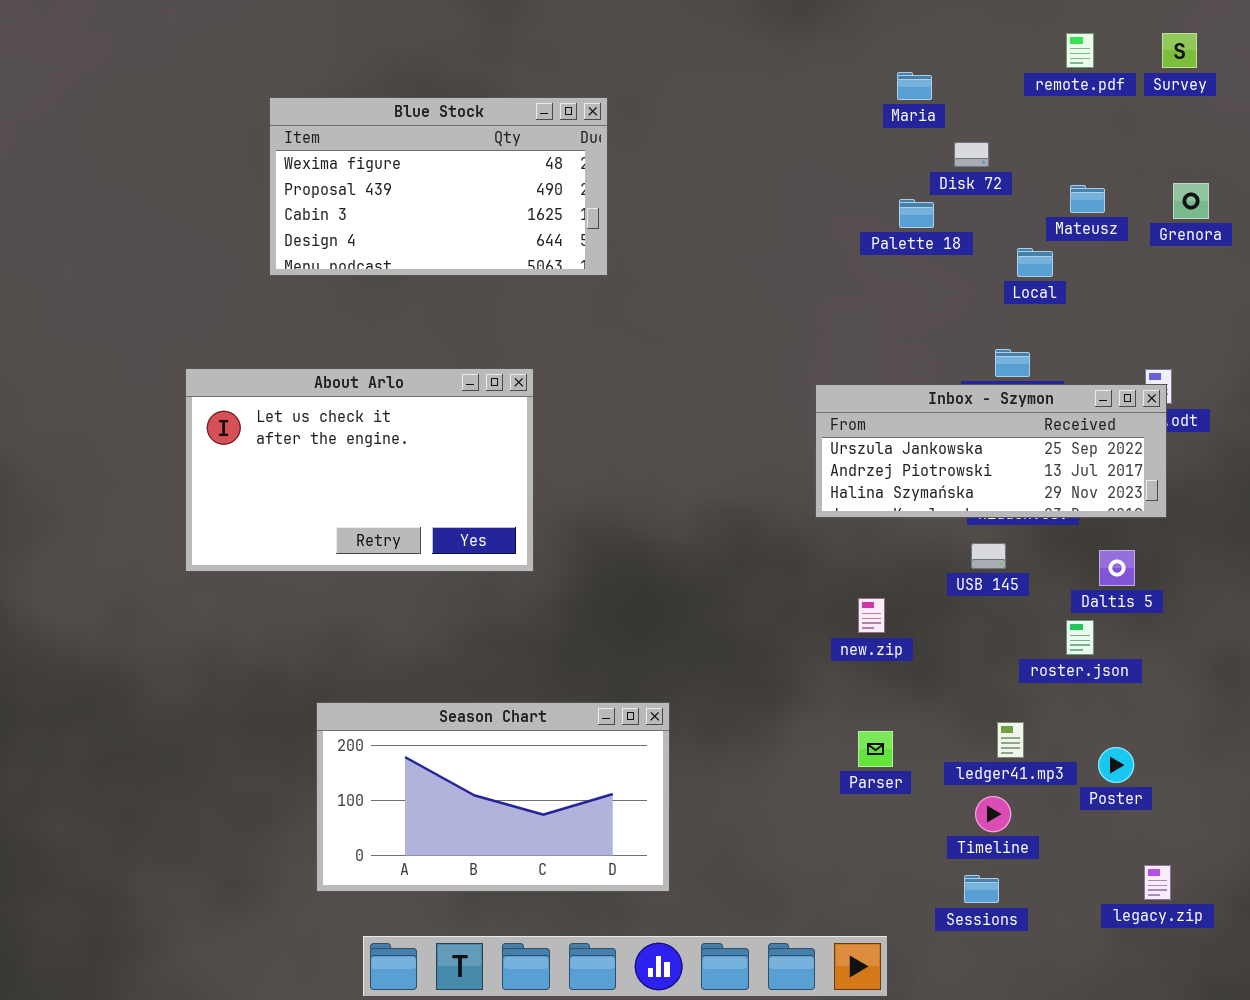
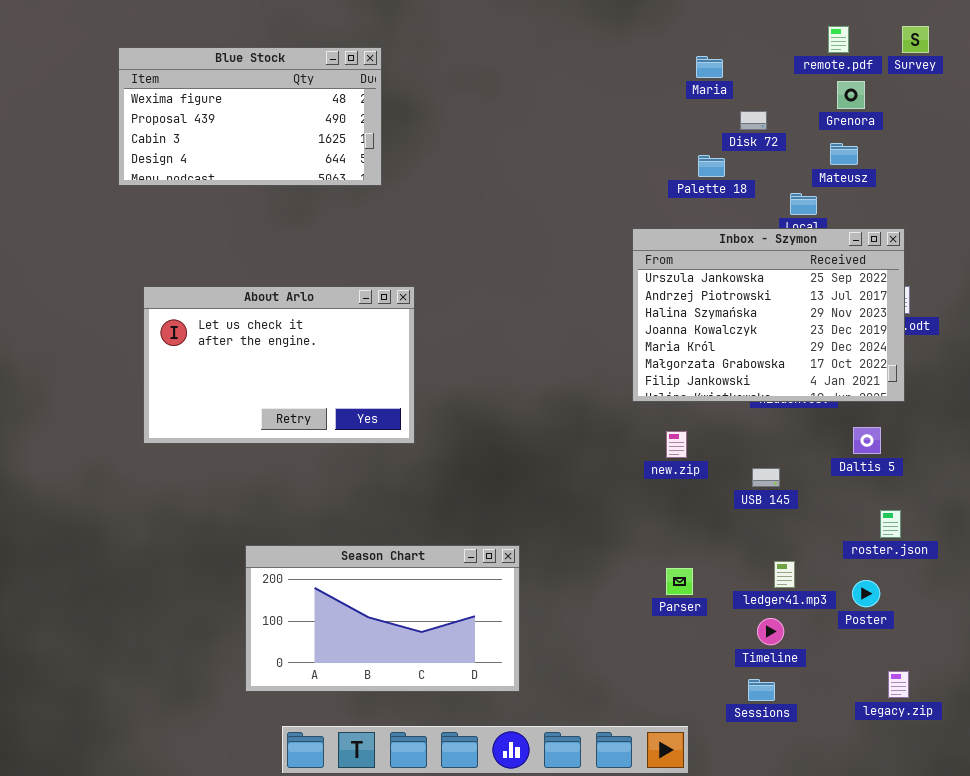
Blue Stock: [269,97,608,276] -> [118,47,382,186], moved
Grenora: [1173,183,1209,219] -> [837,81,865,109], moved
Inbox - Szymon: [815,384,1167,518] -> [632,228,905,402], resized
USB 145: [971,543,1006,569] -> [752,468,780,487], moved
new.zip: [858,598,885,633] -> [666,431,687,458], moved
roster.json: [1066,620,1094,655] -> [880,510,901,538], moved

